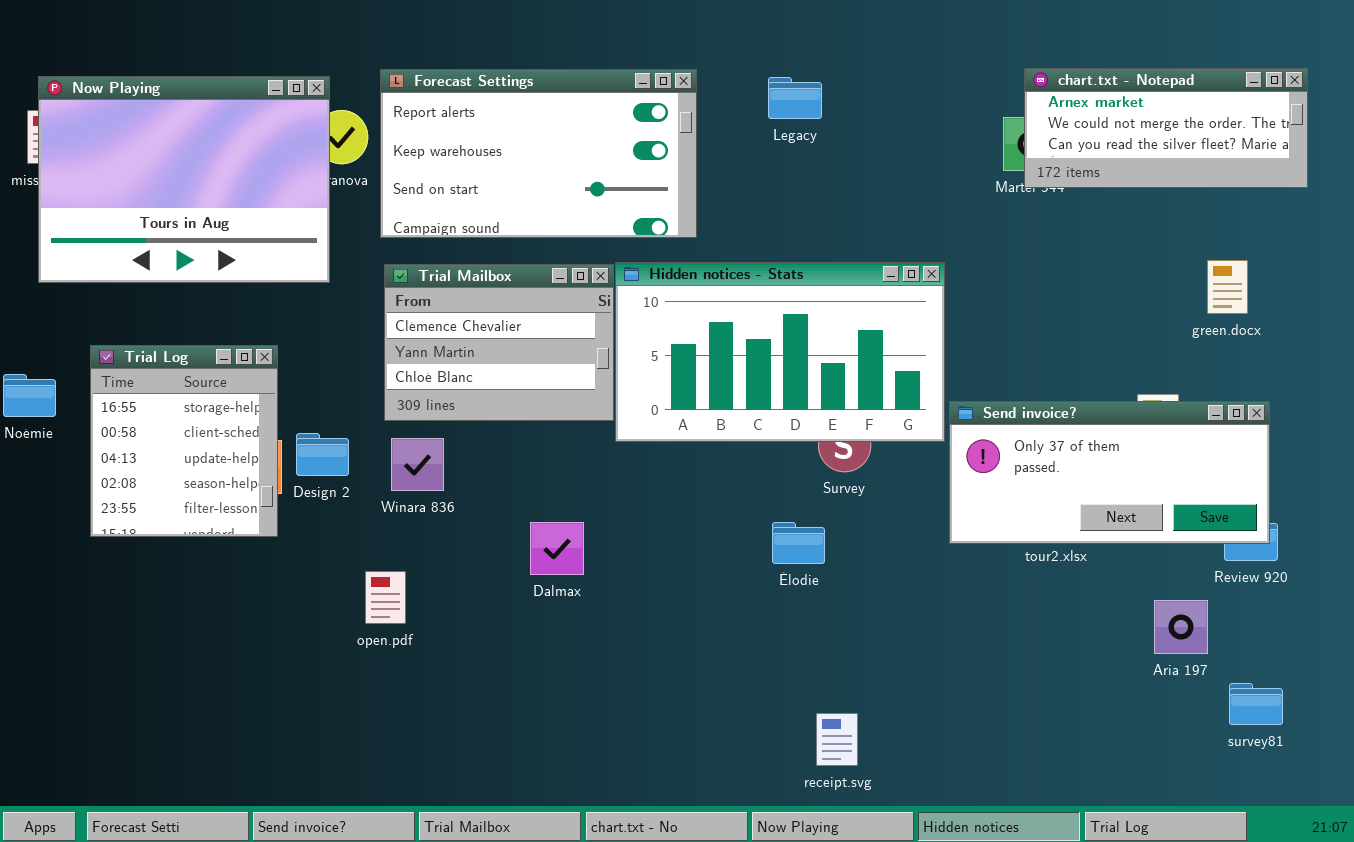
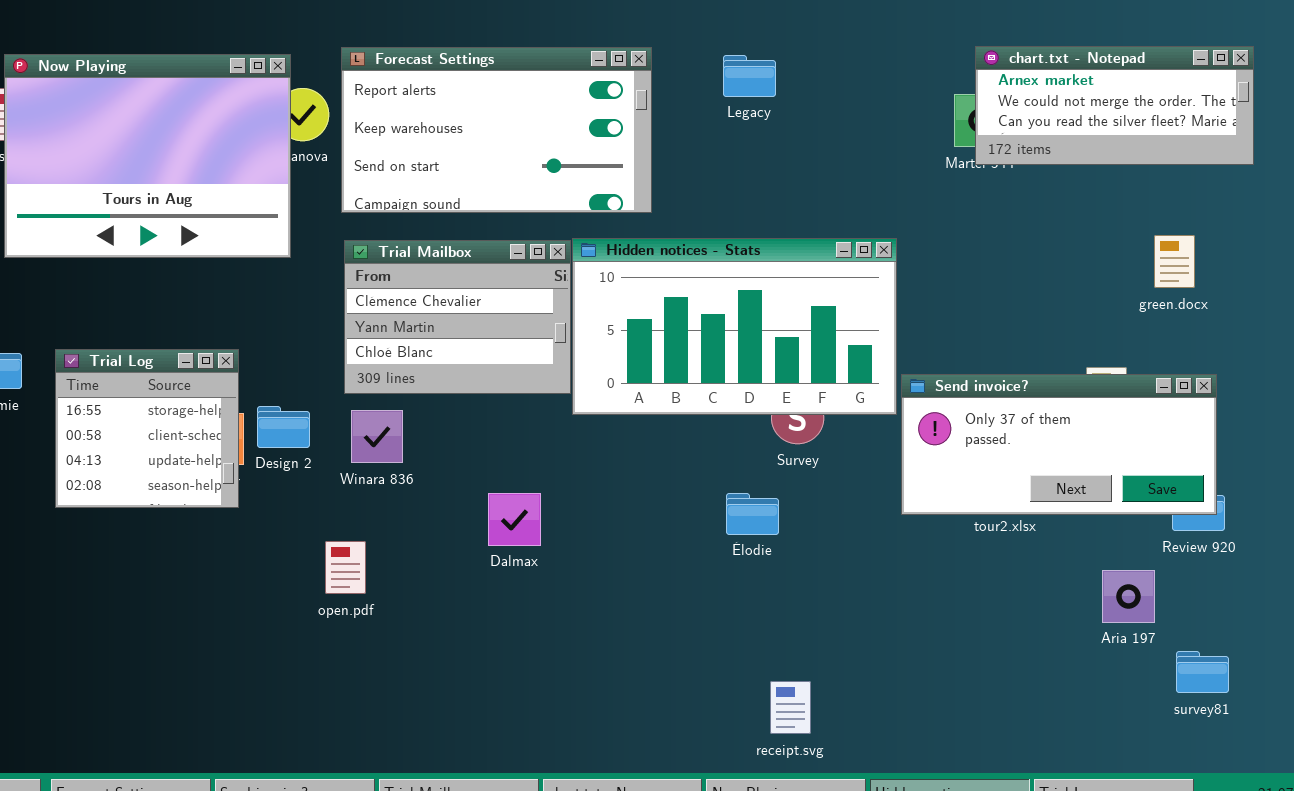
Trial Log: [90,345,278,537] -> [55,349,239,508], resized

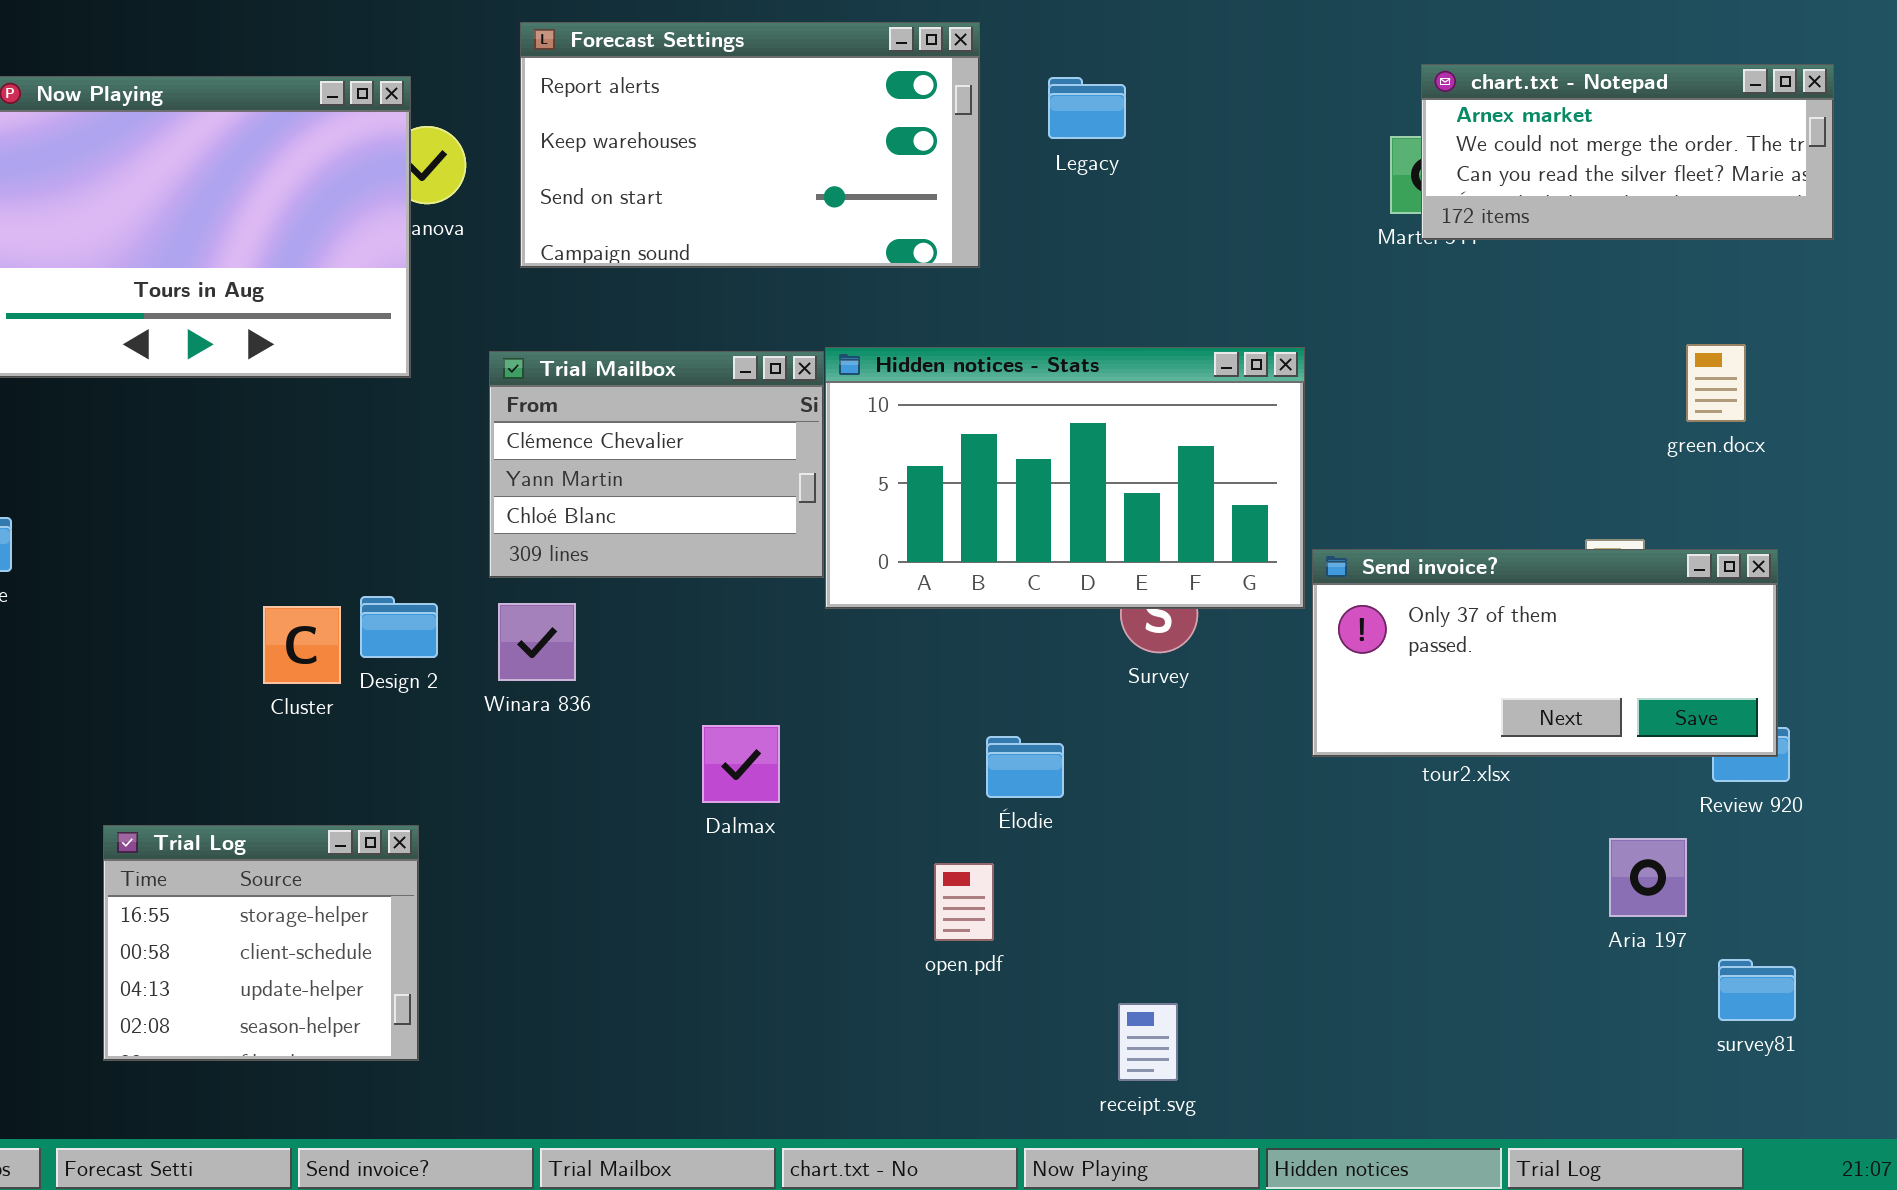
Forecast Settings: [341,47,652,213] -> [520,22,980,268], moved
Trial Log: [55,349,239,508] -> [103,825,419,1061], moved, resized
Élodie: [726,493,779,535] -> [986,736,1064,798], moved
open.pdf: [325,541,366,594] -> [934,863,994,941], moved

